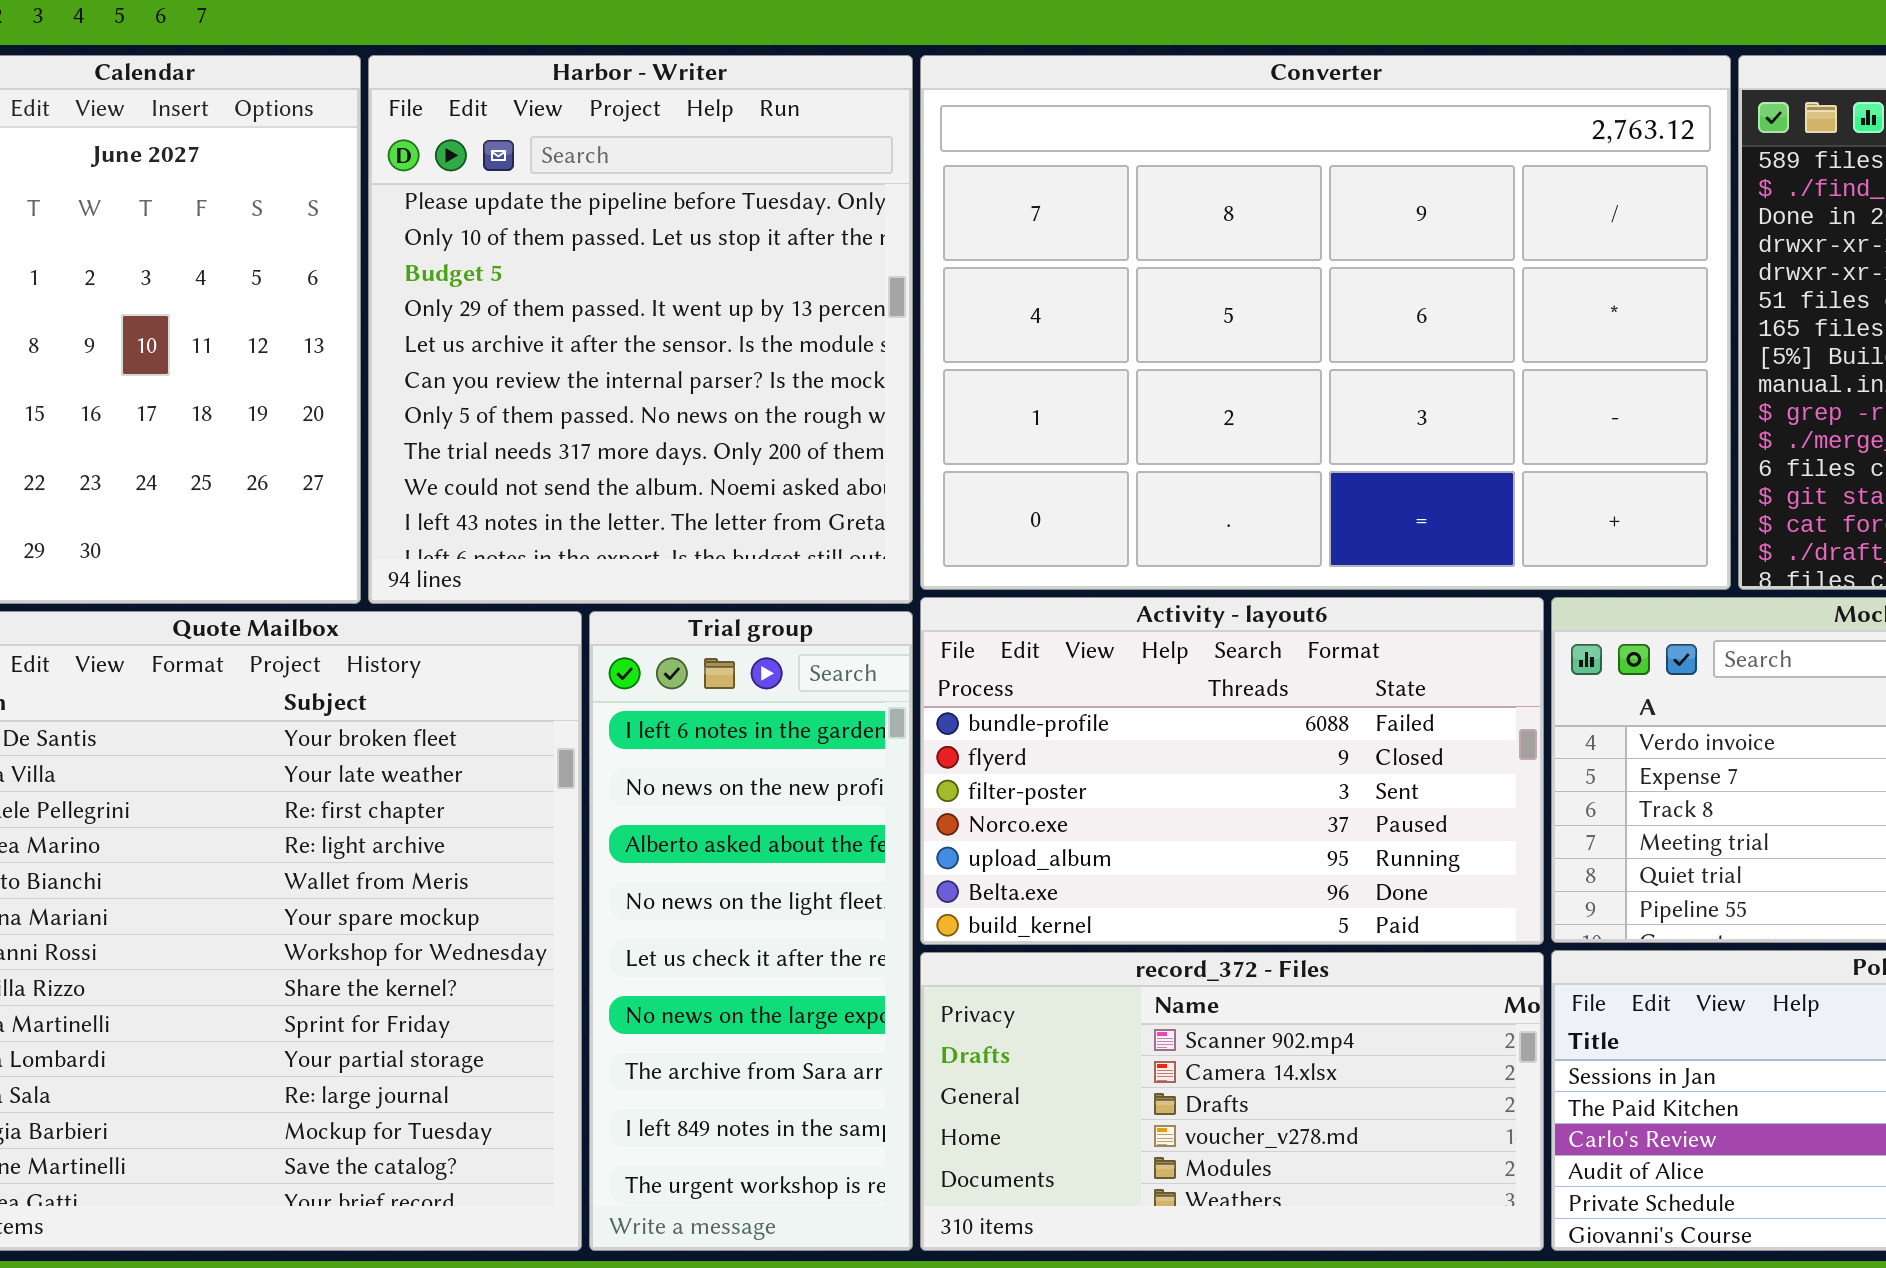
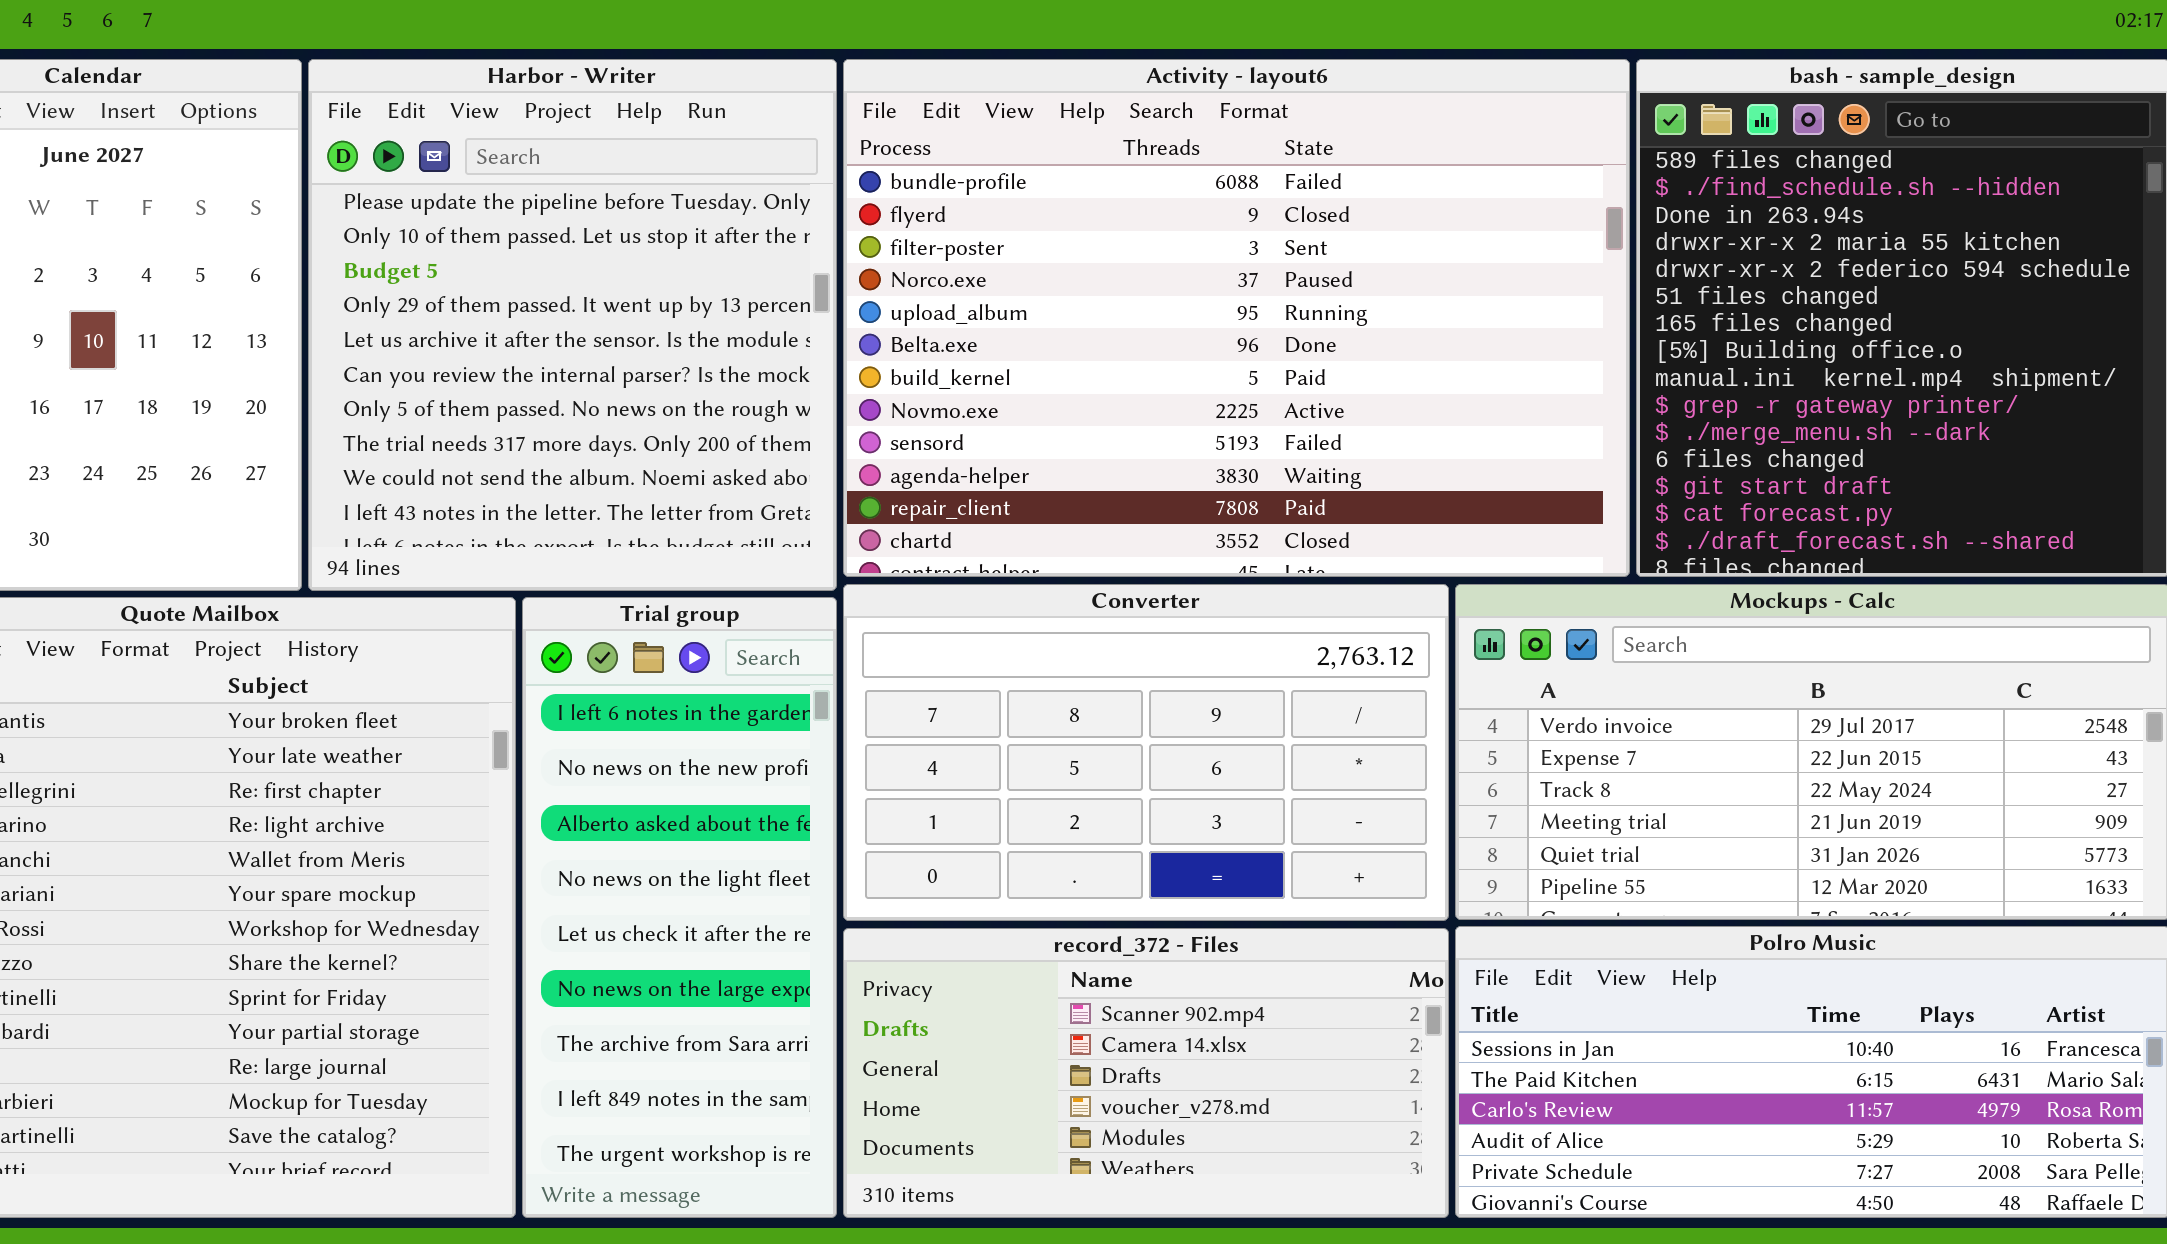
Converter: [920,55,1731,590] -> [843,584,1449,921], moved, resized
Activity - layout6: [920,597,1544,945] -> [843,59,1630,577], moved, resized

